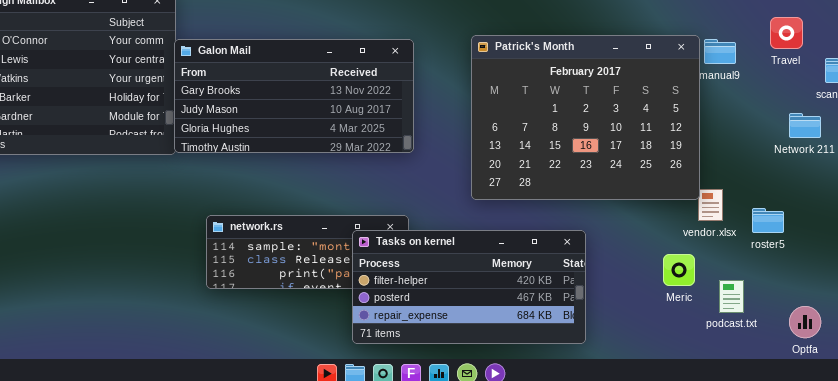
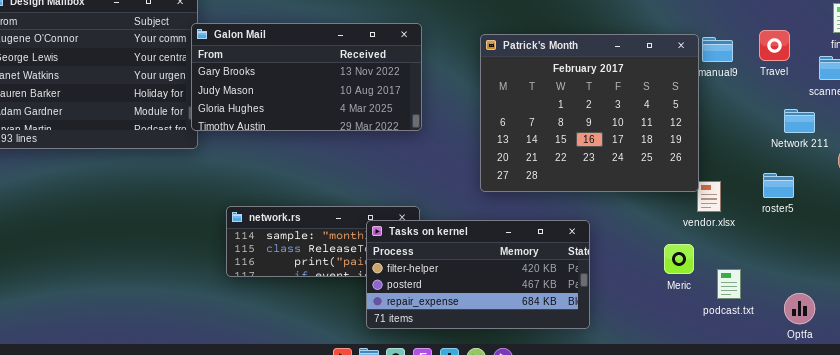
Travel: [770,17,803,49] -> [759,30,790,61], moved
Galon Mail: [174,39,414,153] -> [191,23,422,131], moved
roster5: [752,208,784,233] -> [763,173,794,198], moved

